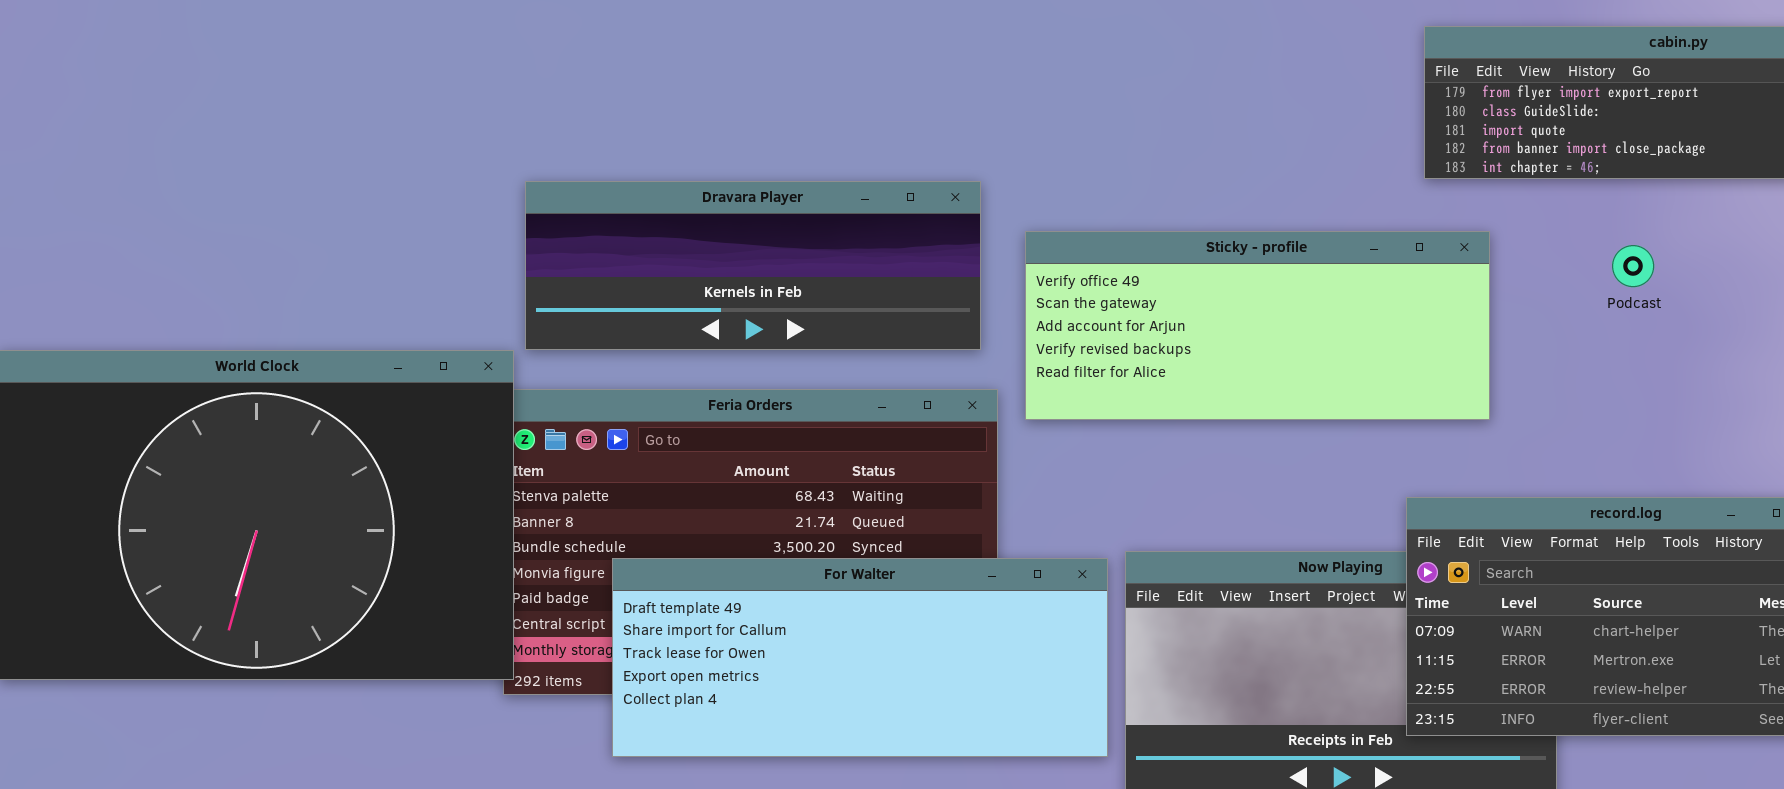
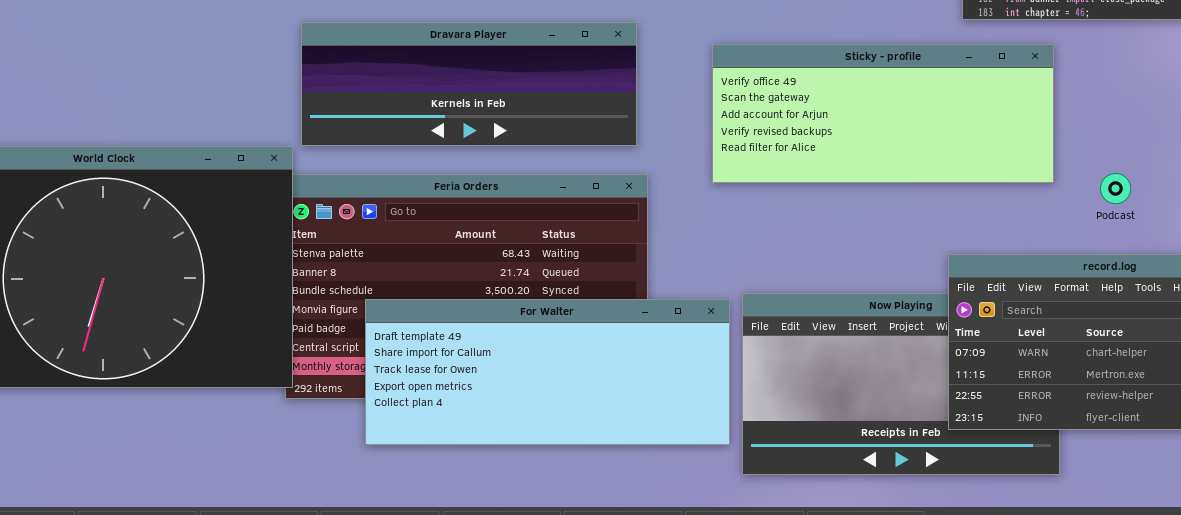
Sticky - profile: [1025,231,1490,420] -> [712,44,1054,183], moved
Podcast: [1612,245,1654,287] -> [1100,173,1131,204], moved

